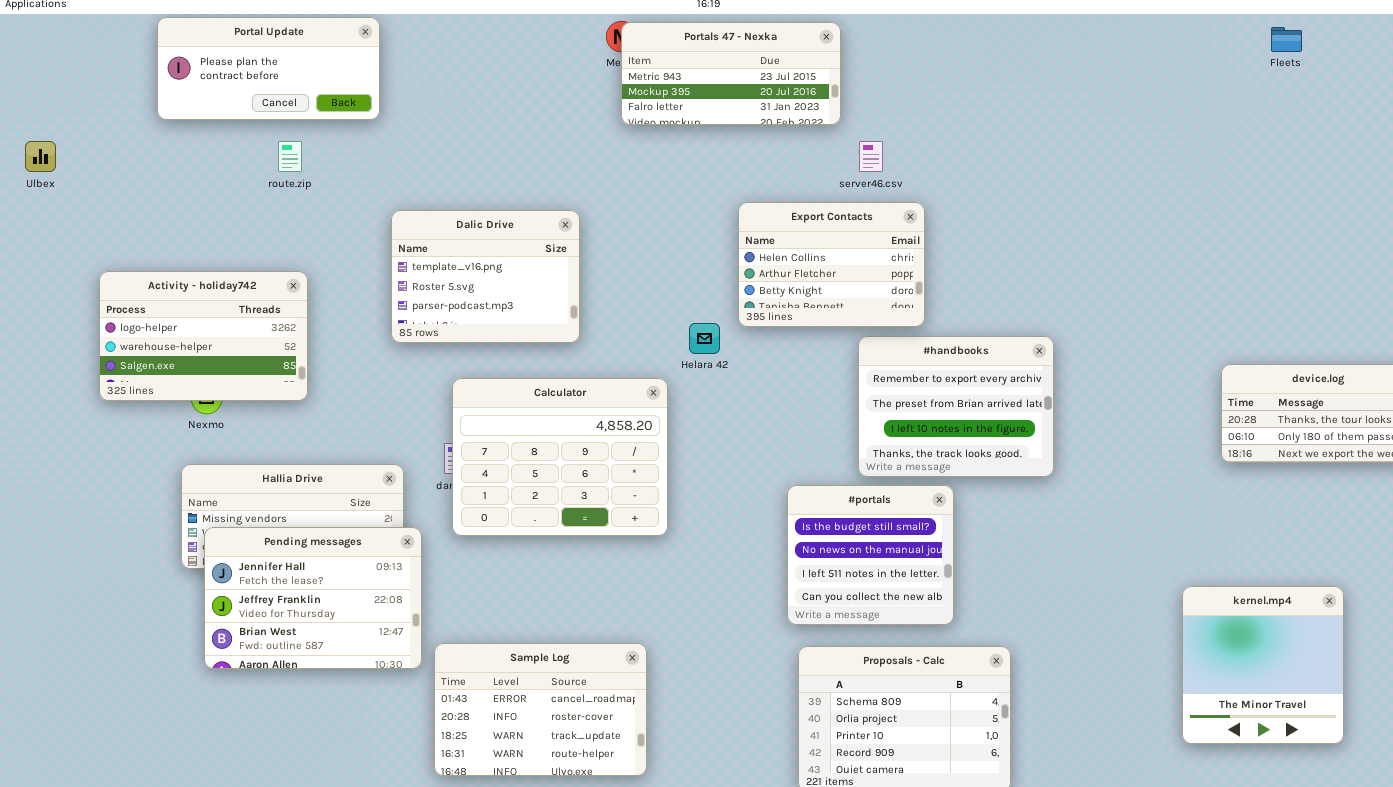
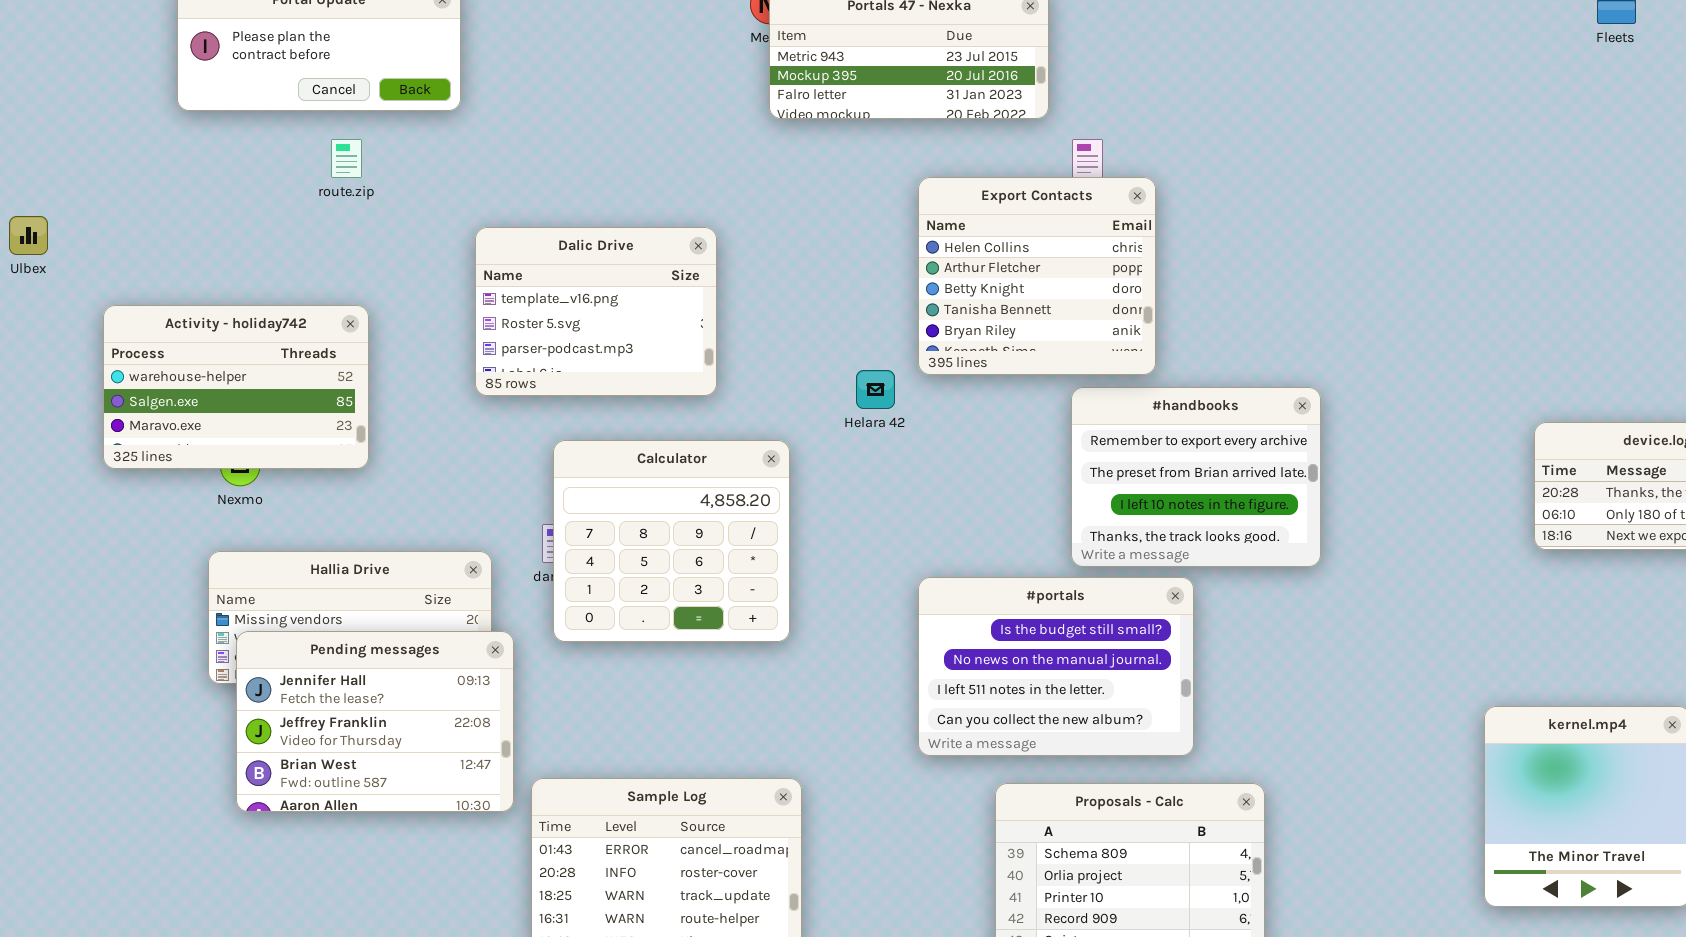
Ulbex: [25,141,56,172] -> [9,216,48,255], moved
Export Contacts: [738,202,925,327] -> [918,177,1156,375], resized
Activity - holiday742: [99,271,308,401] -> [103,305,369,469], scrolled down 1 row
Calculator: [452,378,668,536] -> [553,440,790,642], resized
#portals: [787,485,954,625] -> [918,577,1194,756], resized

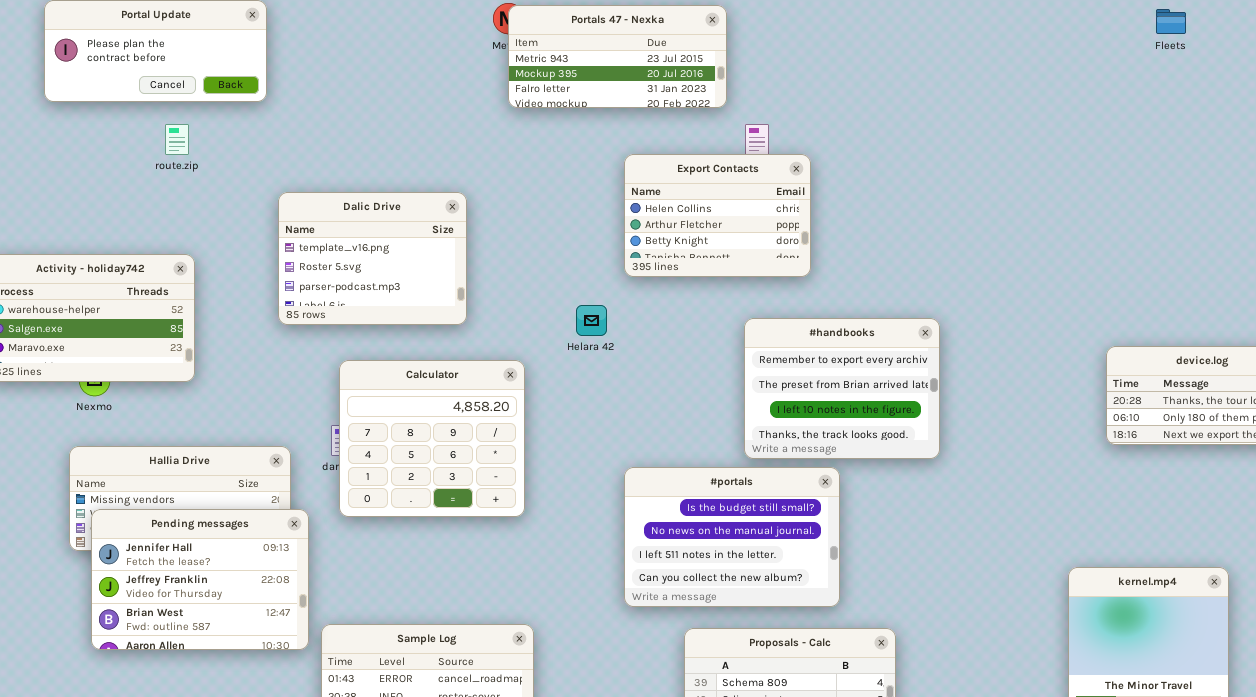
Export Contacts: [918,177,1156,375] -> [624,154,811,277], resized

